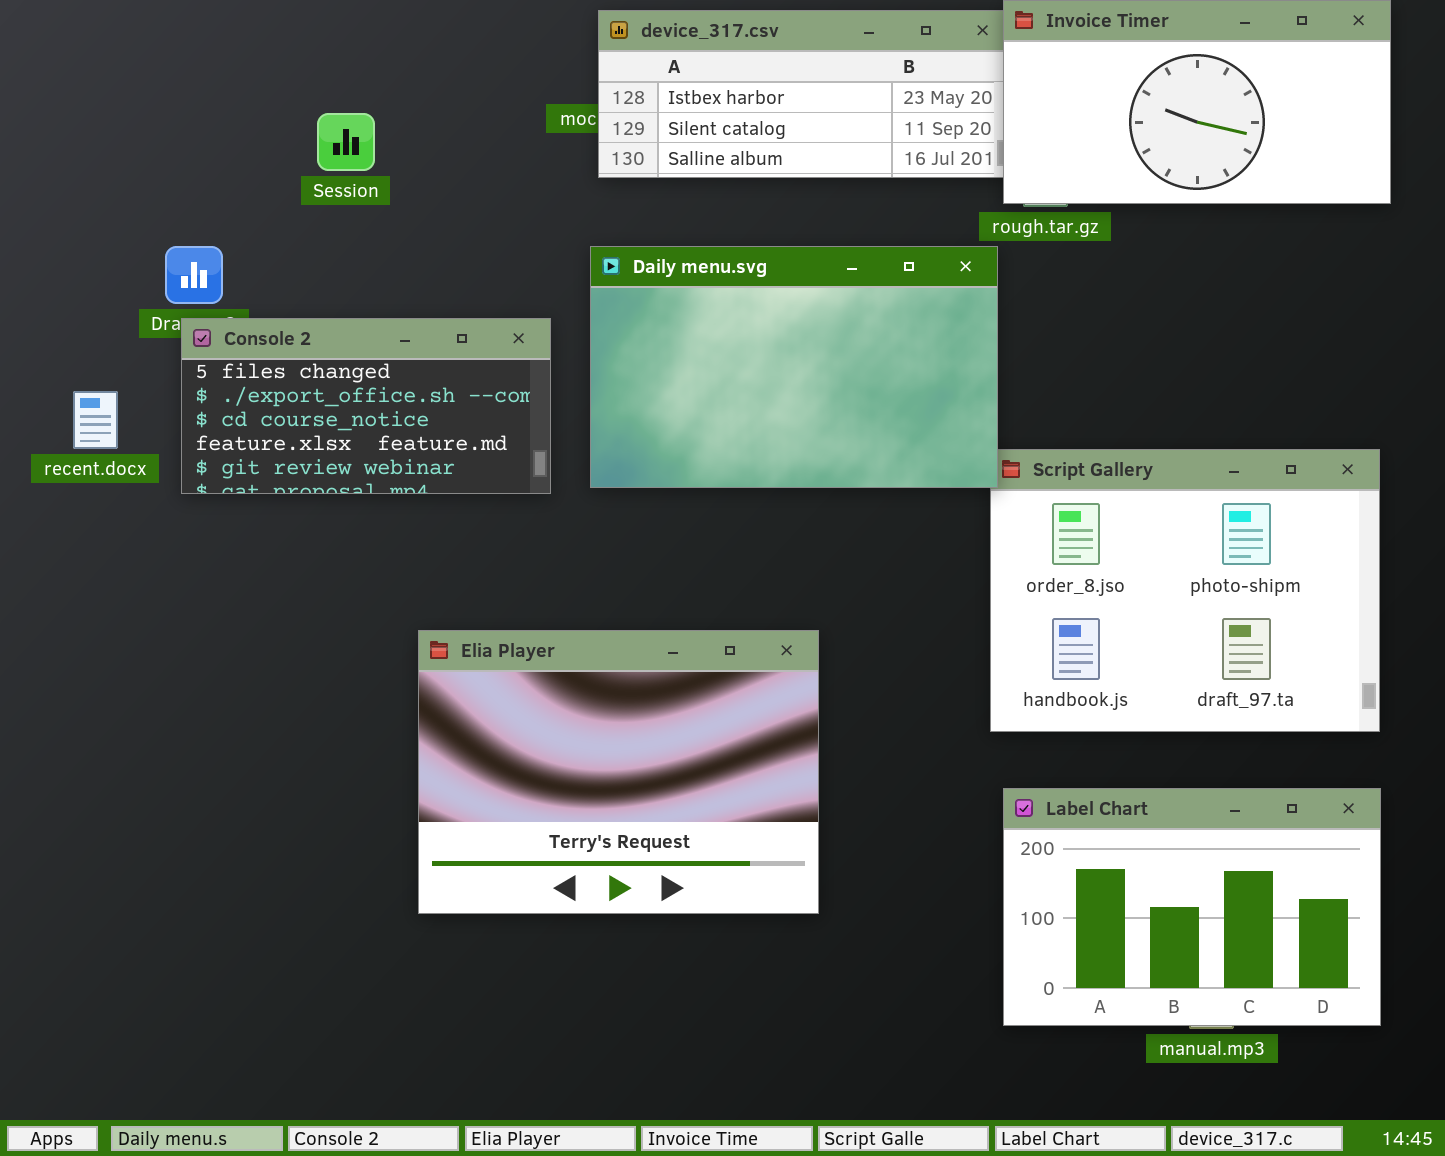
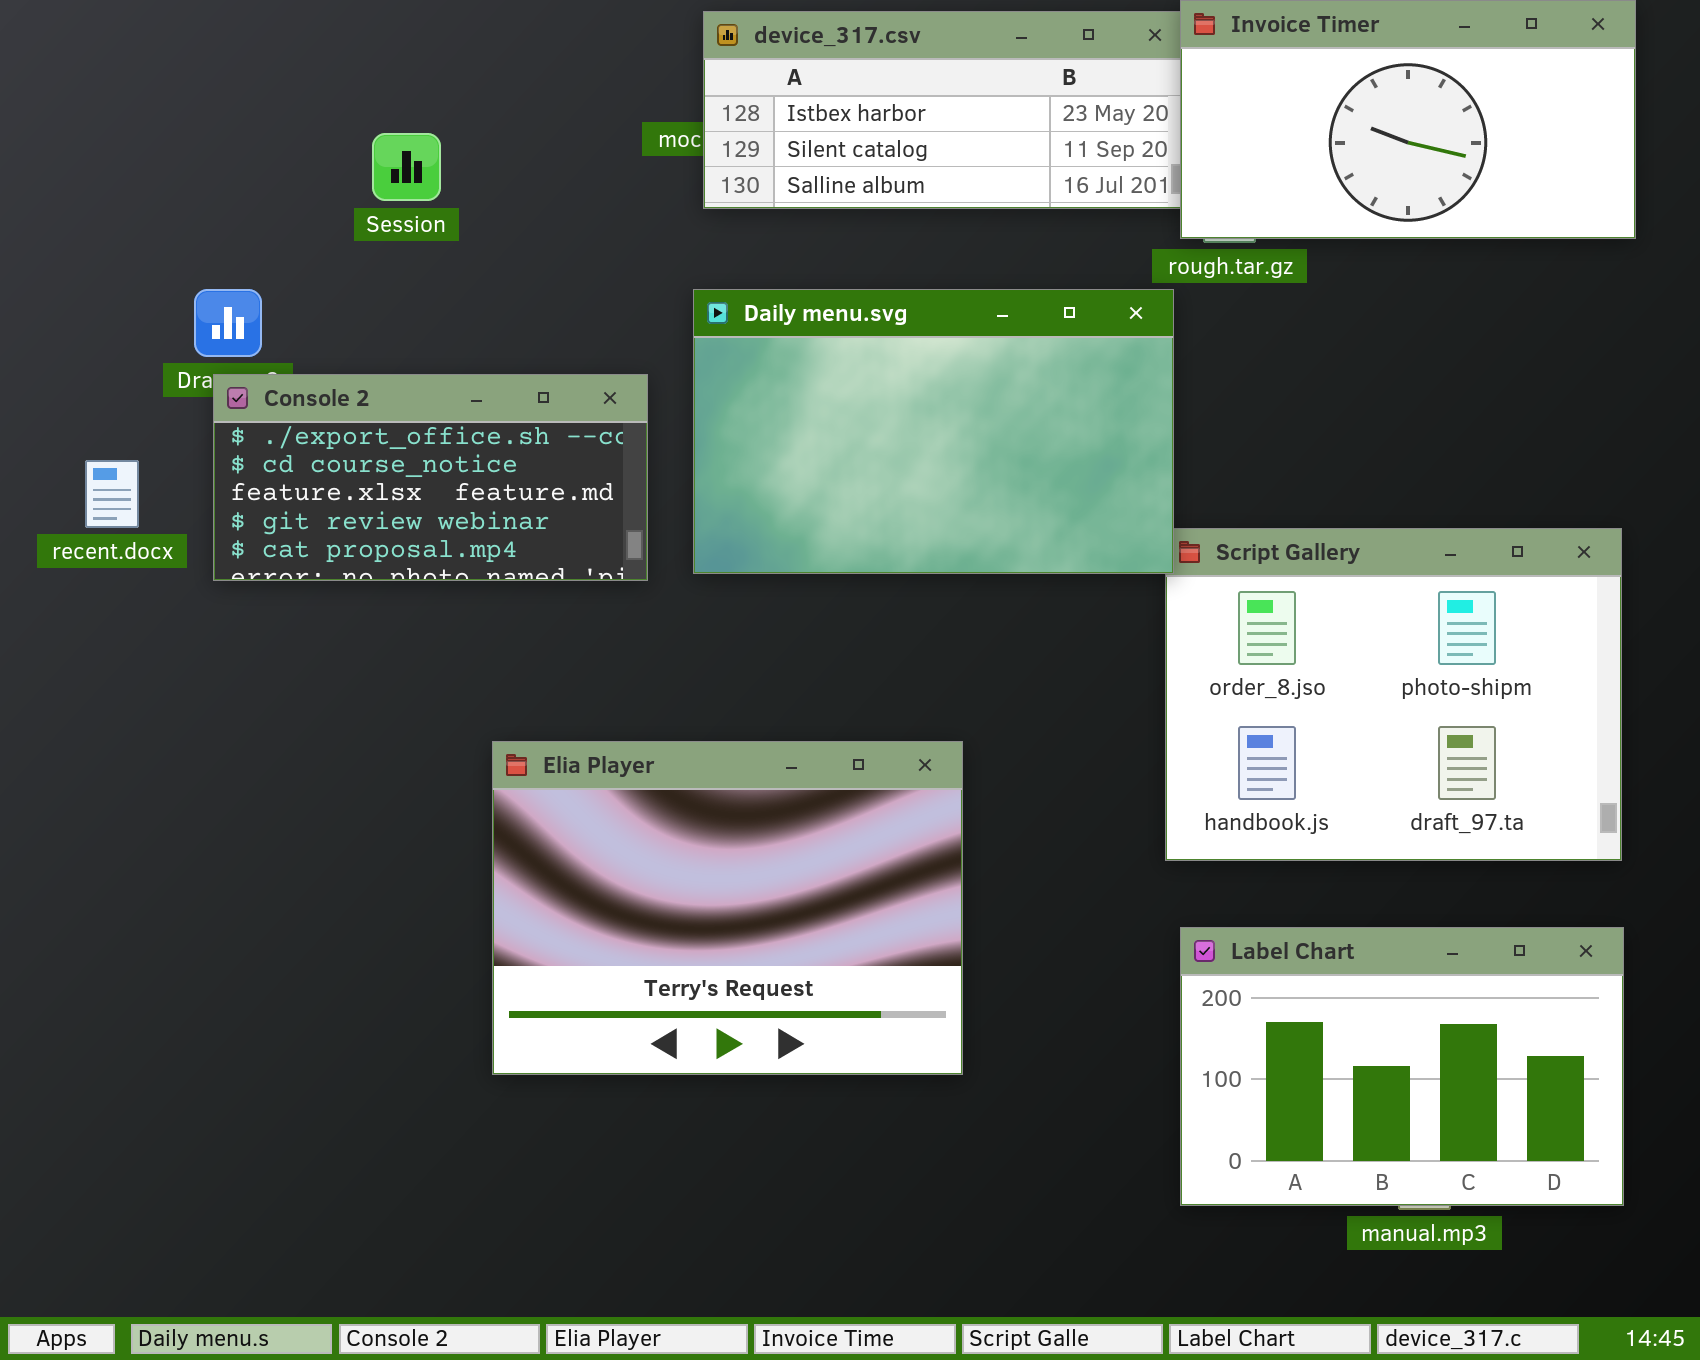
Console 2: [181,318,551,494] -> [213,374,648,581], scrolled down 1 row

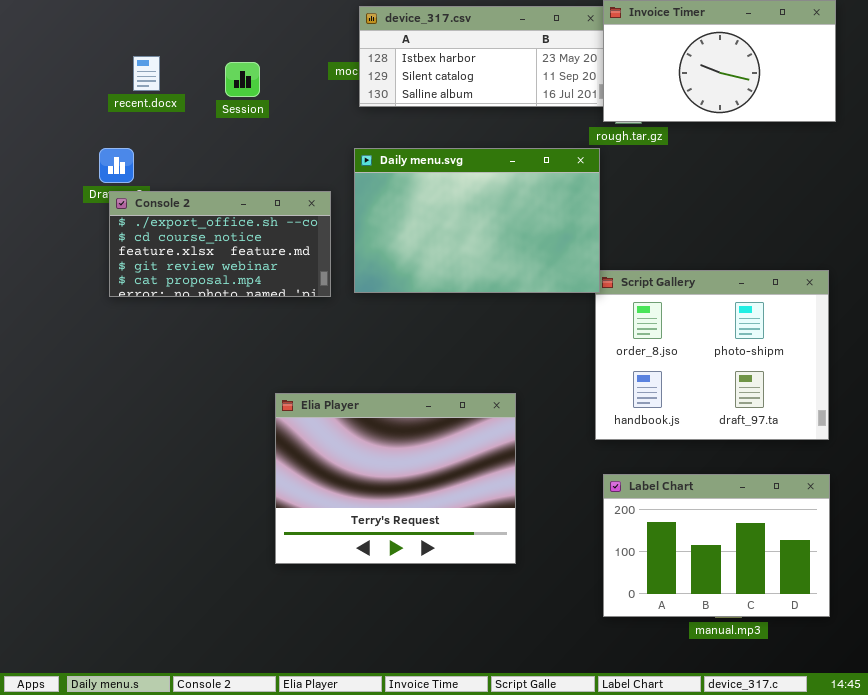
Session: [372,133,441,201] -> [225,62,260,97], moved
recent.docx: [85,460,139,528] -> [133,56,160,91], moved
Elia Player: [492,741,963,1075] -> [275,393,516,564], moved

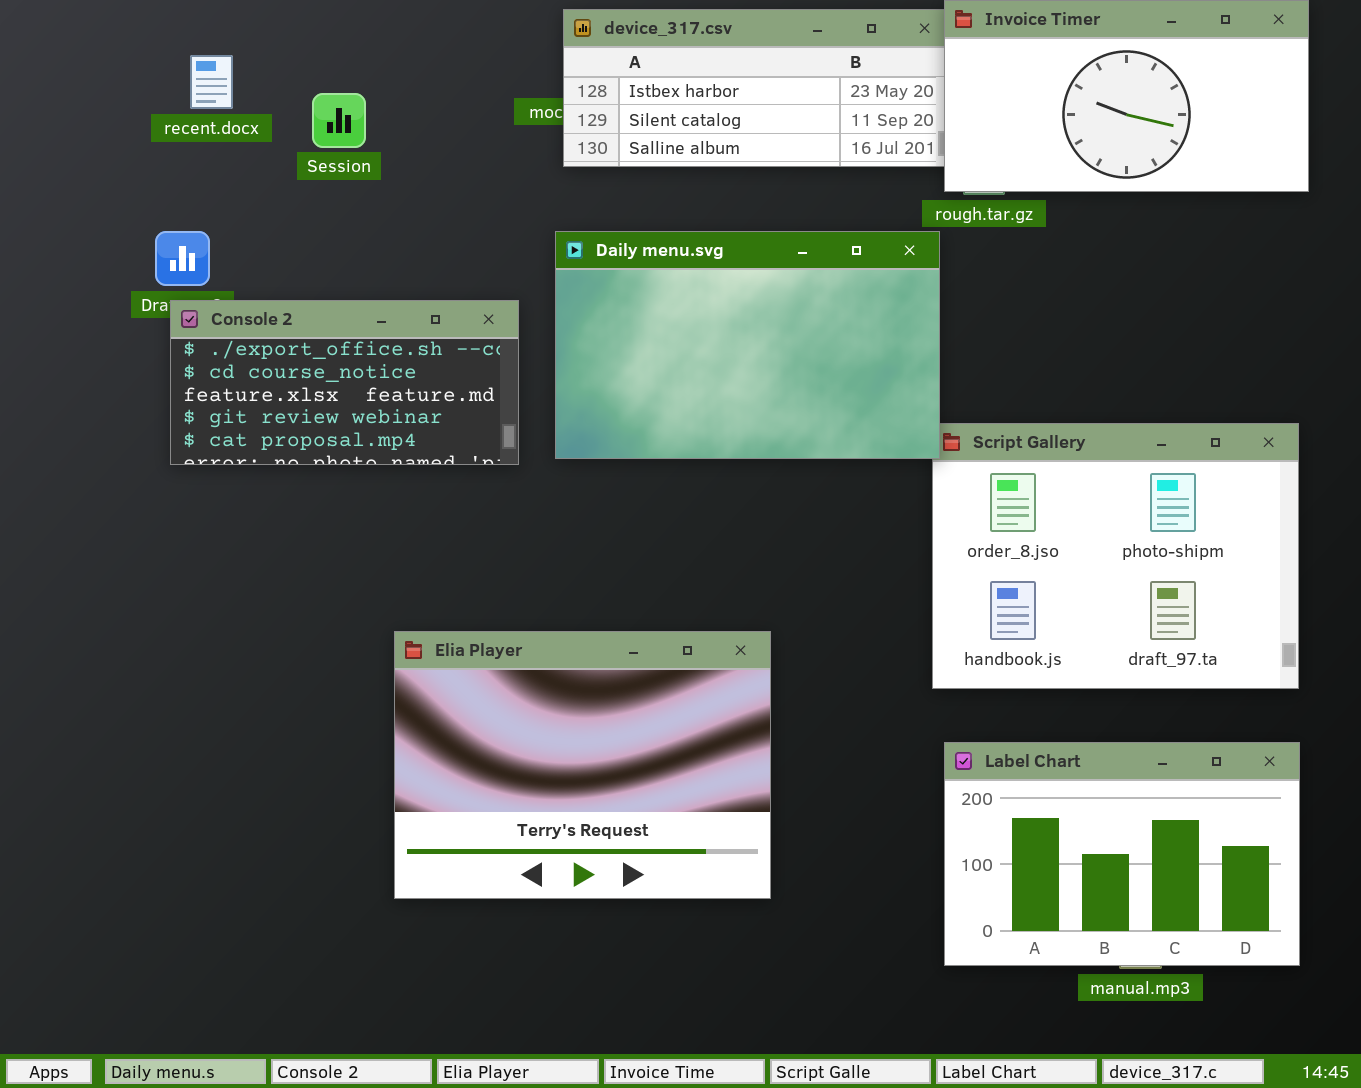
recent.docx: [133,56,160,91] -> [190,55,233,109], moved
Session: [225,62,260,97] -> [312,93,366,148], moved
Elia Player: [275,393,516,564] -> [394,631,771,899], moved

